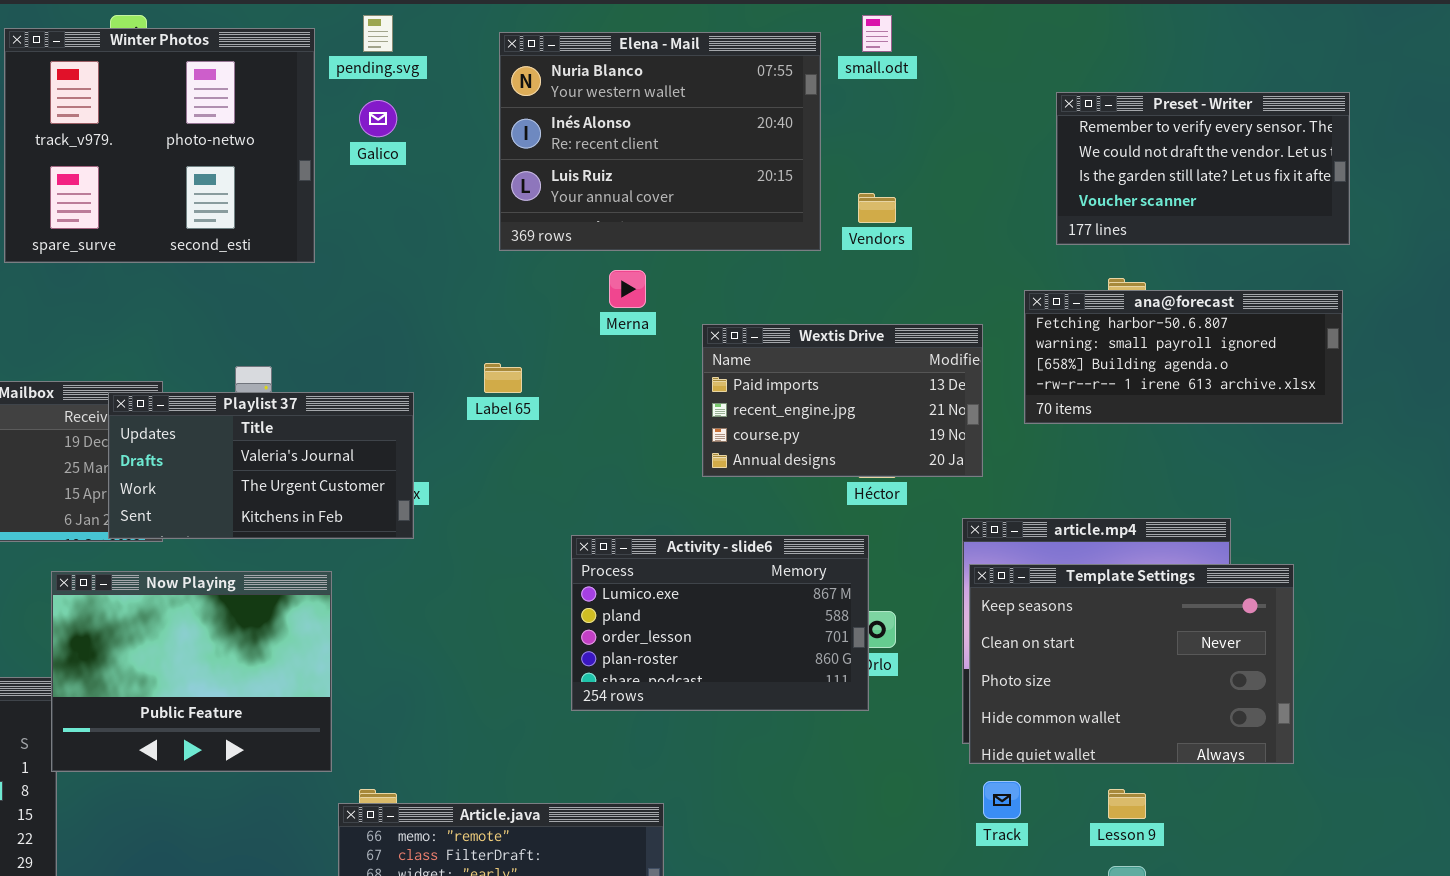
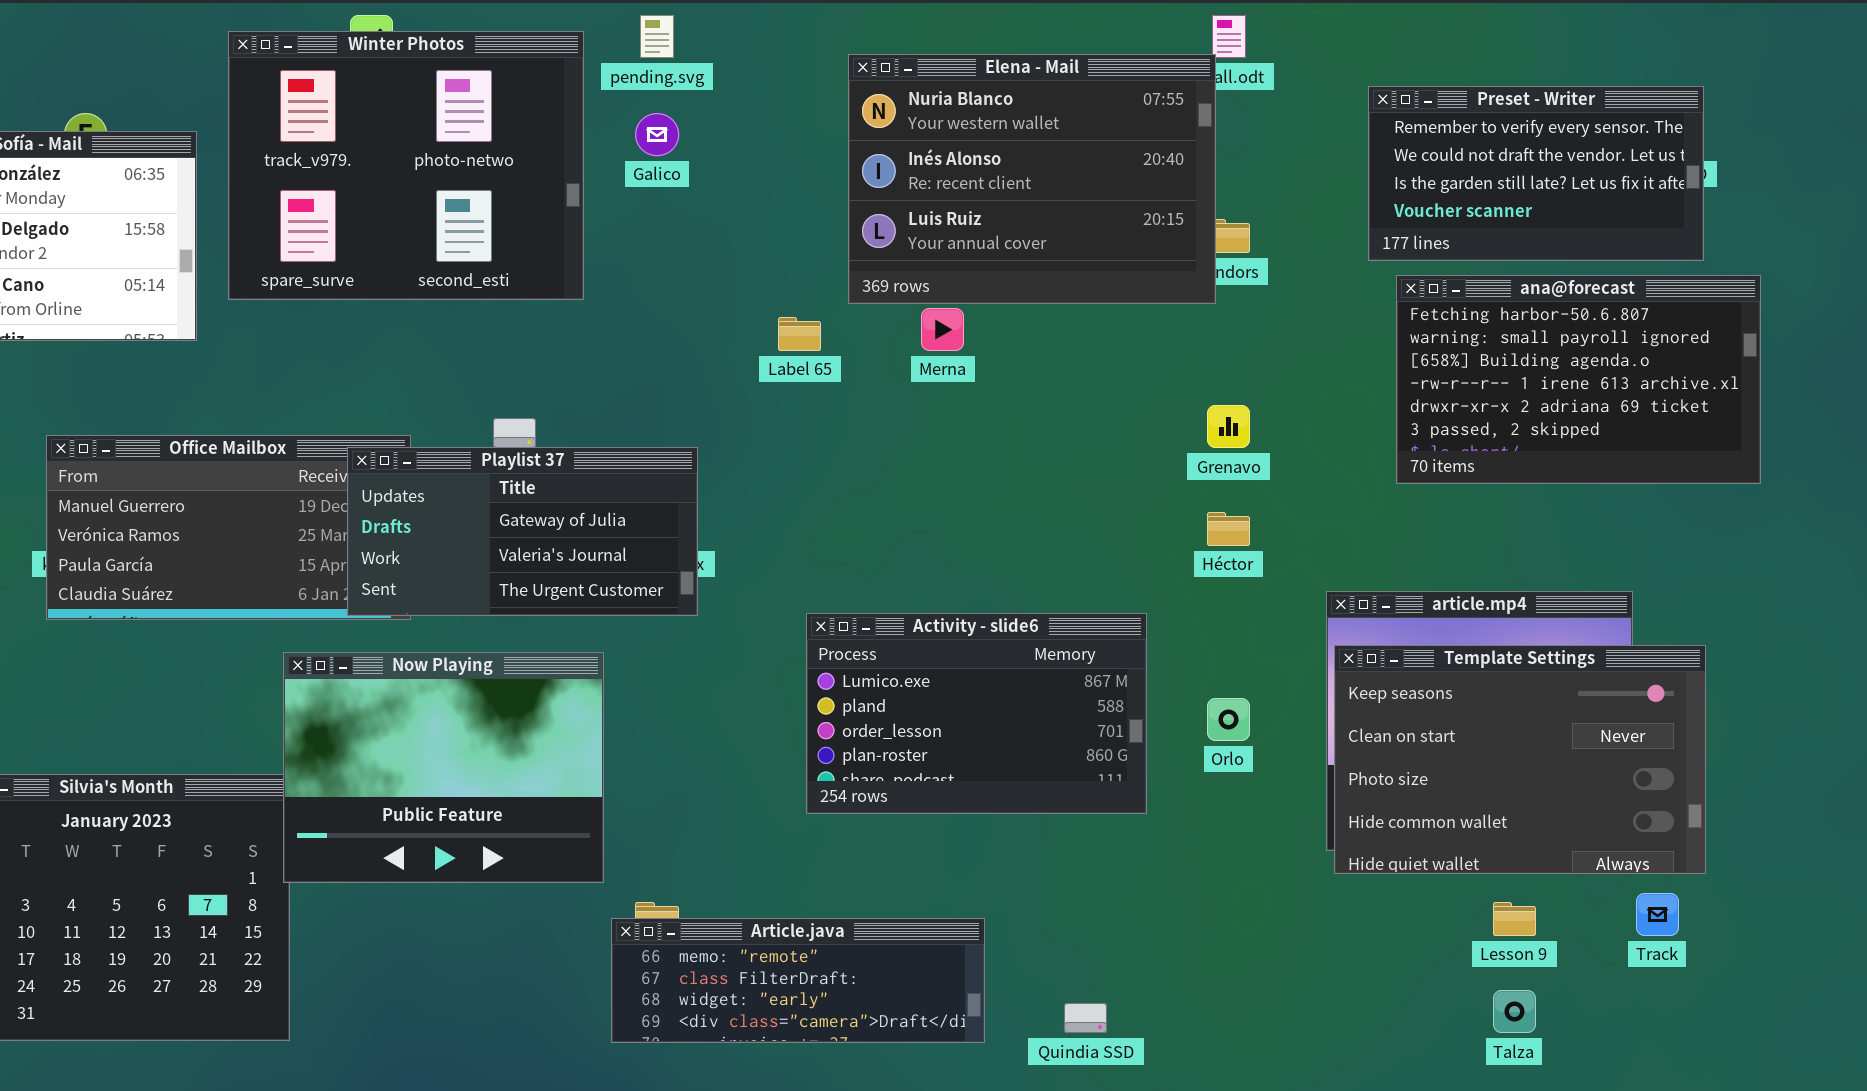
Elena - Mail: [499,32,821,251] -> [848,54,1216,304], moved
Preset - Writer: [1056,92,1350,245] -> [1368,86,1704,261], moved
ana@forecast: [1024,290,1343,424] -> [1396,275,1761,484], resized
Wextis Drive: [702,324,983,477] -> none, closed
Label 65: [484,363,522,393] -> [778,317,821,351], moved
Playlist 37: [108,392,414,539] -> [347,447,698,616], scrolled up 1 row
Activity - slide6: [571,535,869,711] -> [806,613,1147,814], moved
Track: [983,781,1021,819] -> [1636,893,1679,936], moved

